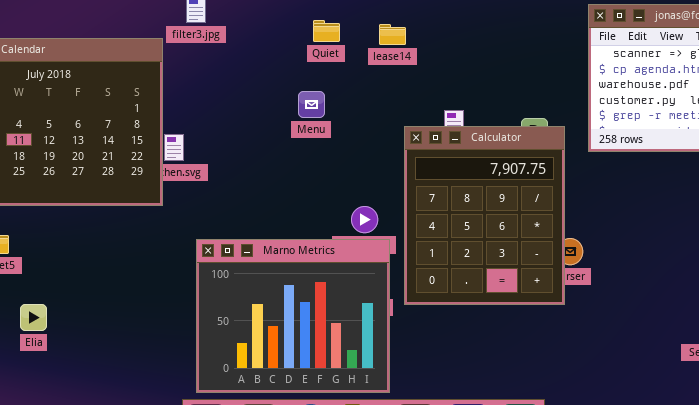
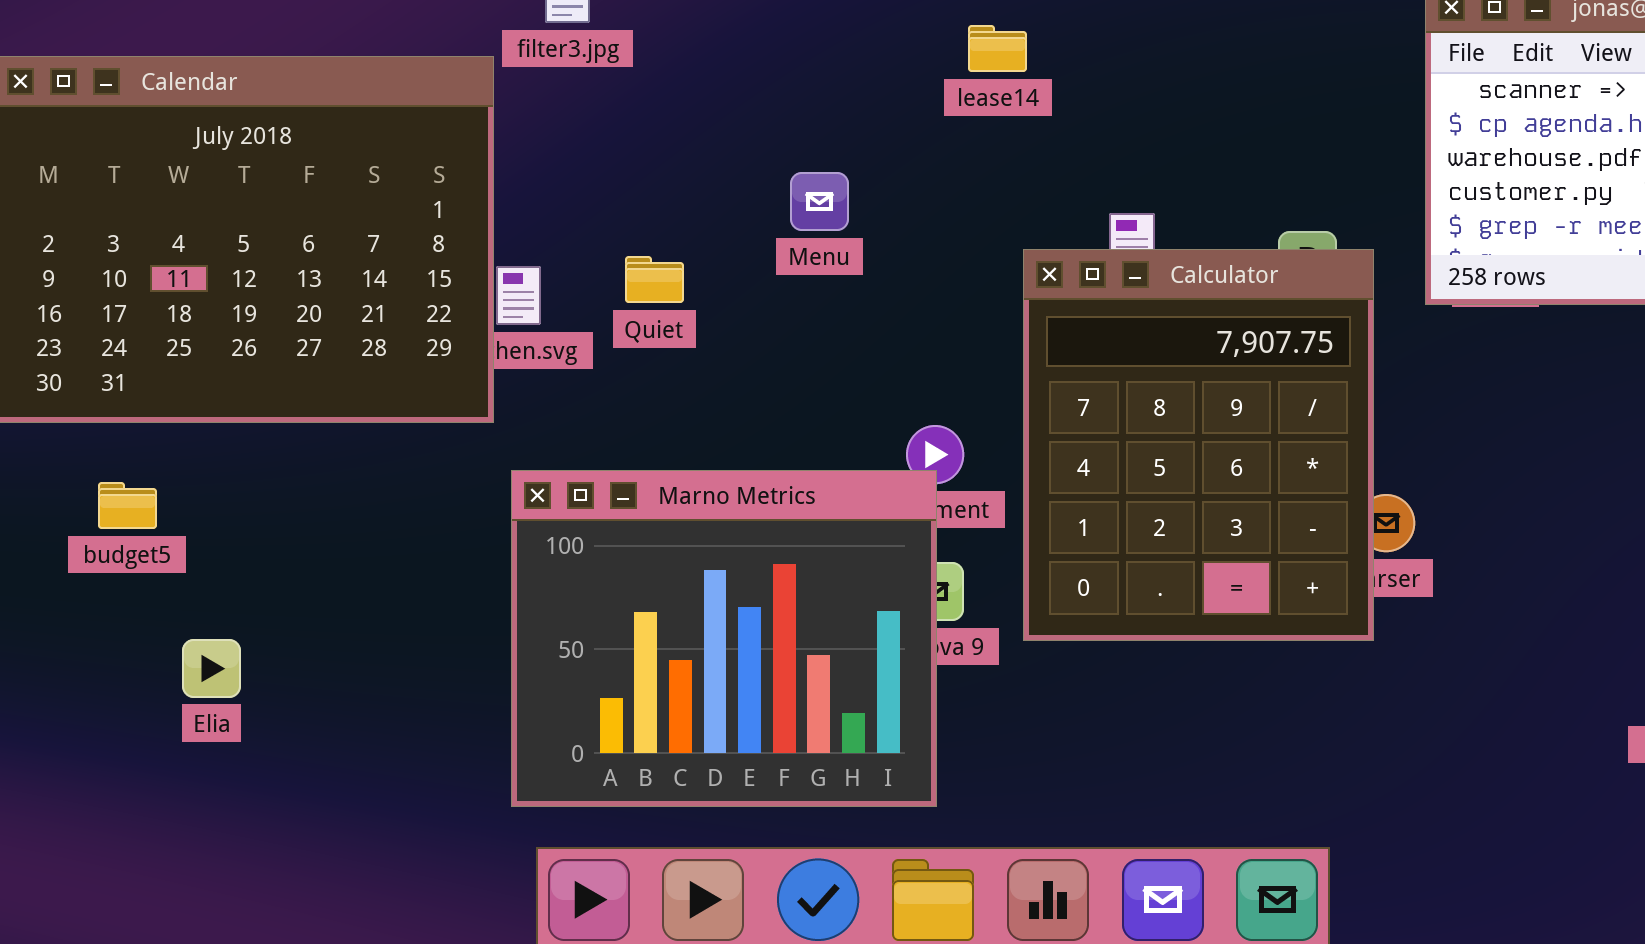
Quiet: [313,20,340,42] -> [625,256,684,303], moved
Marno Metrics: [196,239,390,393] -> [511,470,937,807], moved

